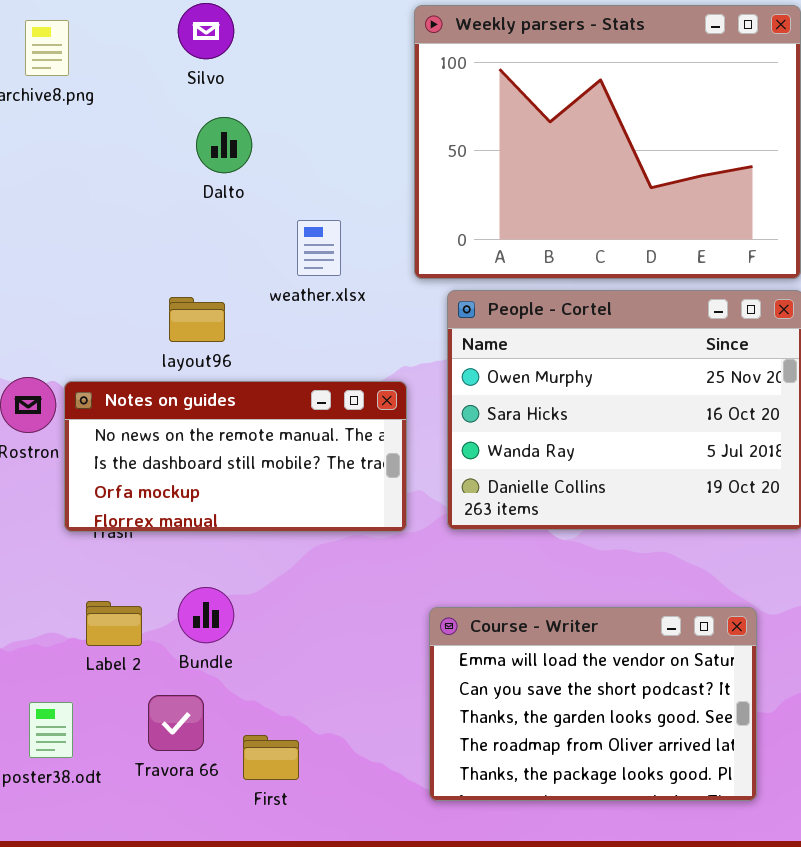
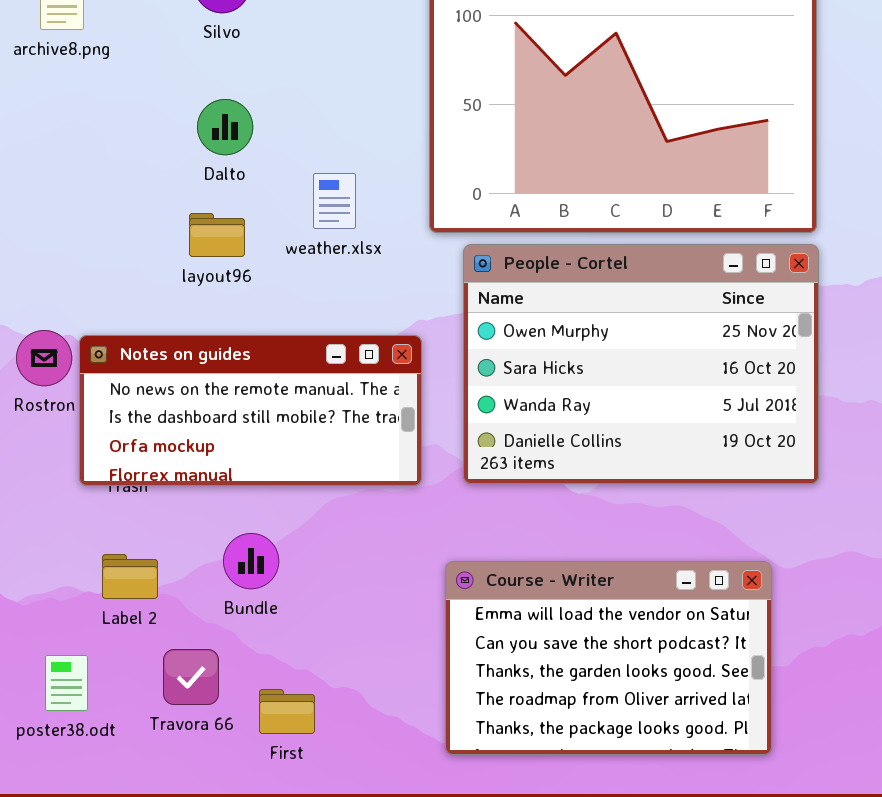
Dalto: [196,117,252,173] -> [197,99,253,155], moved
layout96: [169,297,225,342] -> [189,213,245,257], moved
Bundle: [178,587,234,643] -> [223,533,279,589], moved

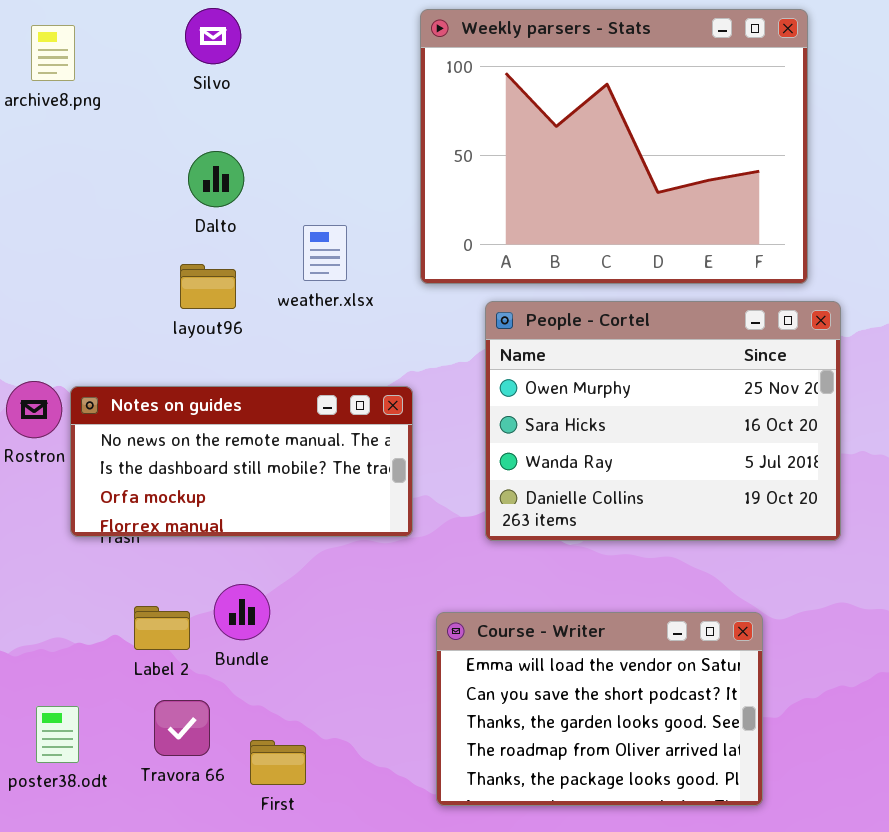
People - Cortel: [463,244,819,484] -> [485,301,841,541], moved
Label 2: [102,554,158,599] -> [134,606,190,650], moved

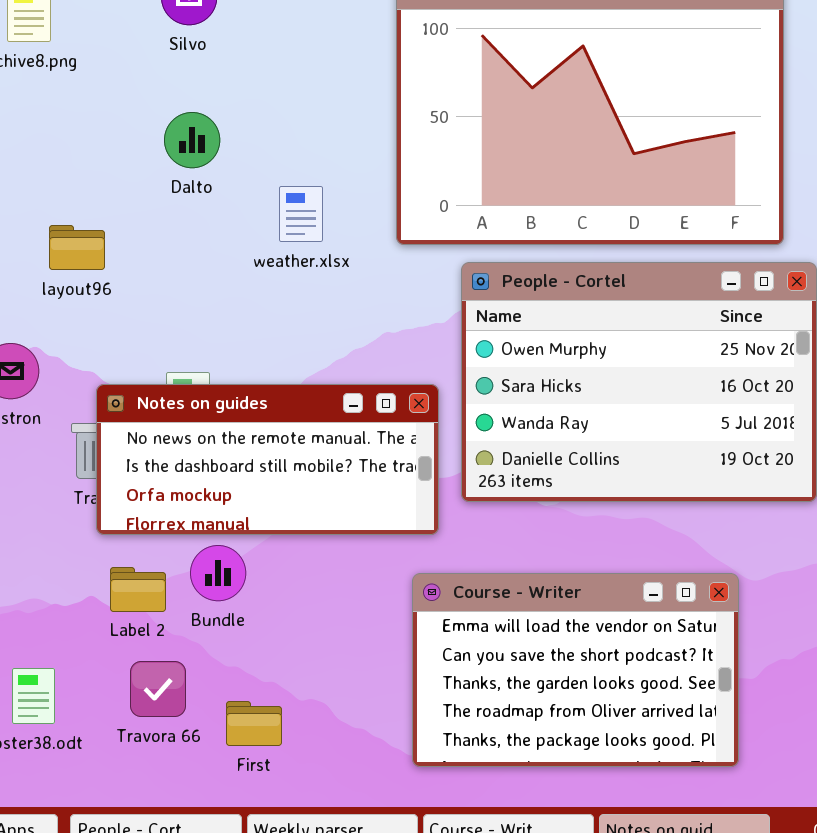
layout96: [180,264,236,309] -> [49,225,105,270], moved
Notes on guides: [70,386,413,537] -> [96,384,439,535], moved

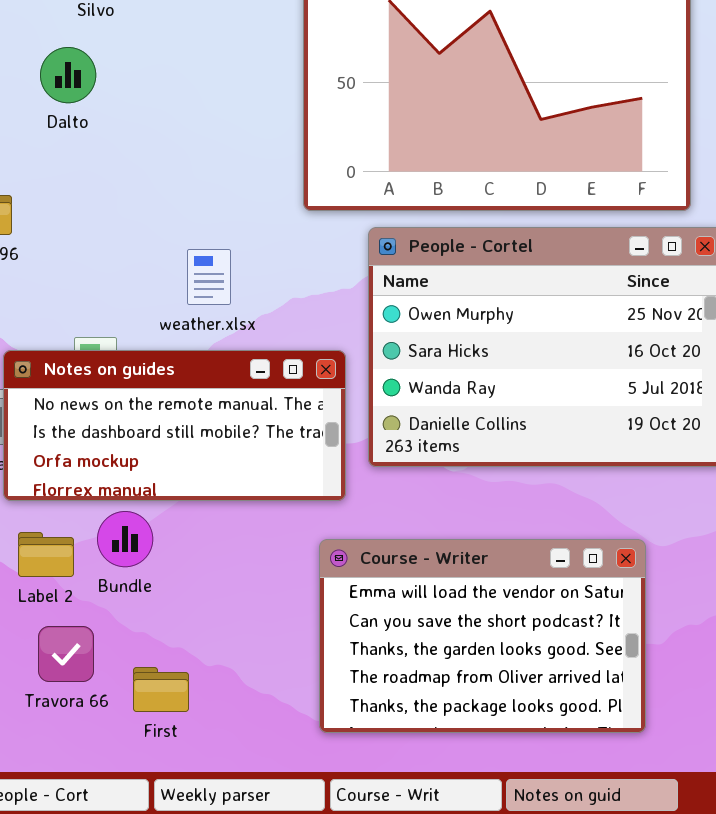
Dalto: [164,112,220,168] -> [40,47,96,103], moved
weather.xlsx: [279,186,323,242] -> [187,249,231,305], moved

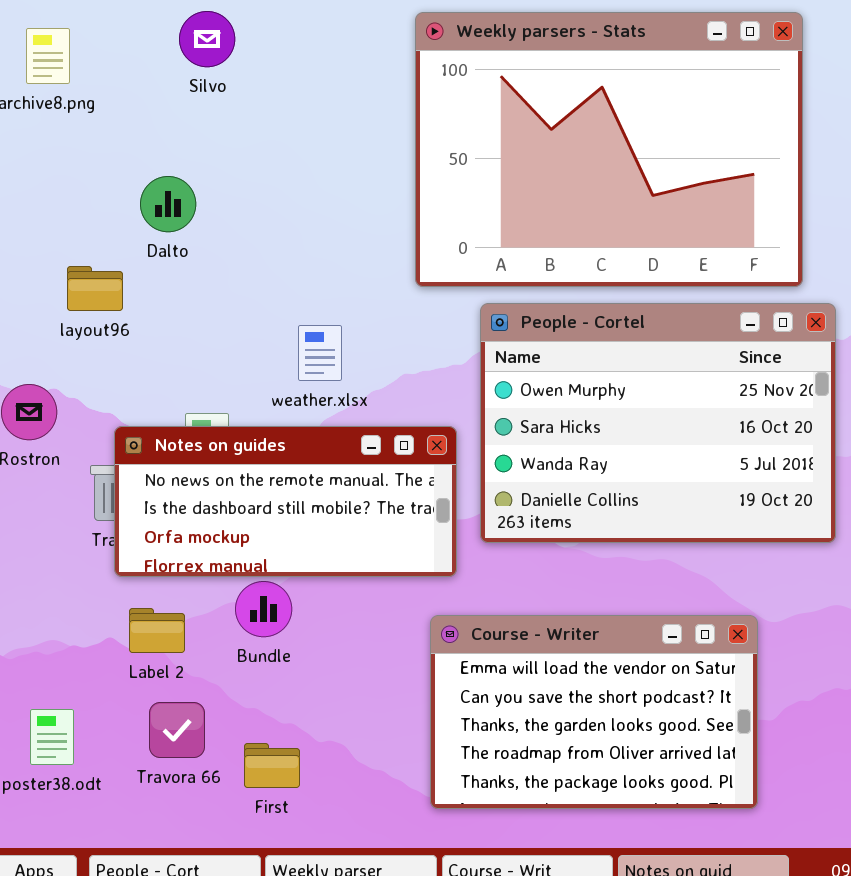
Dalto: [40,47,96,103] -> [140,176,196,232], moved
Bundle: [97,511,153,567] -> [235,581,292,637], moved

